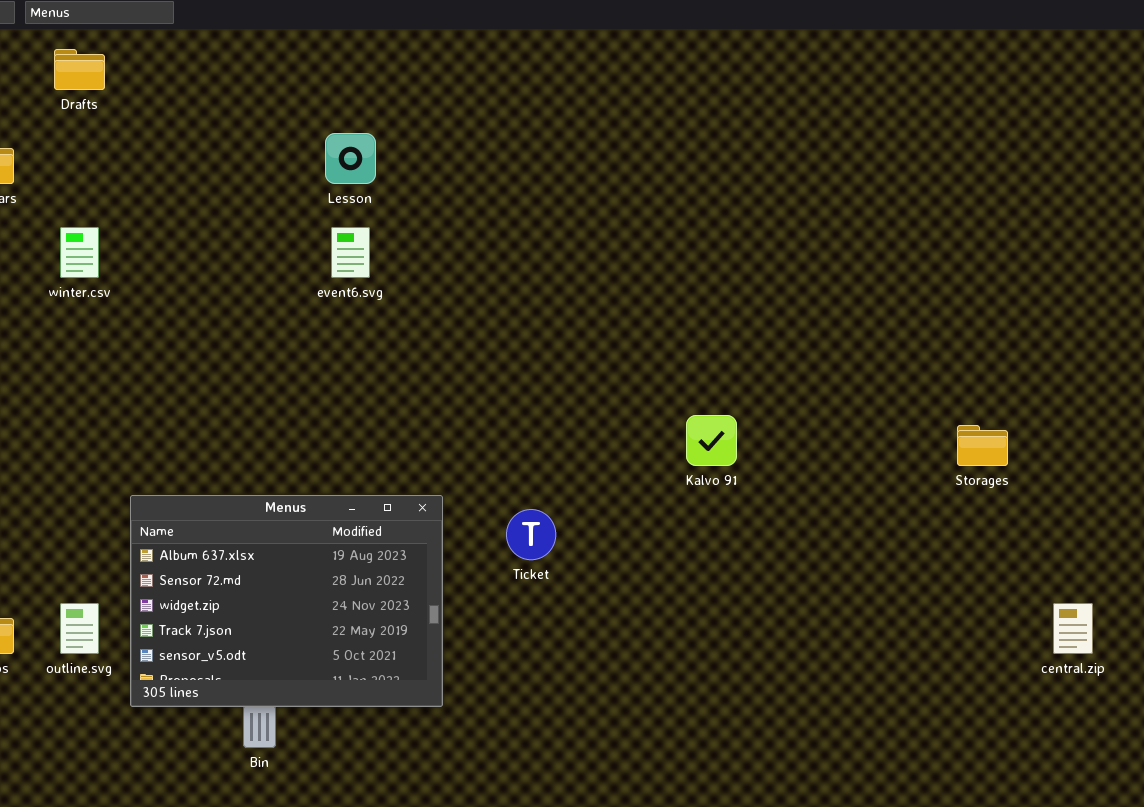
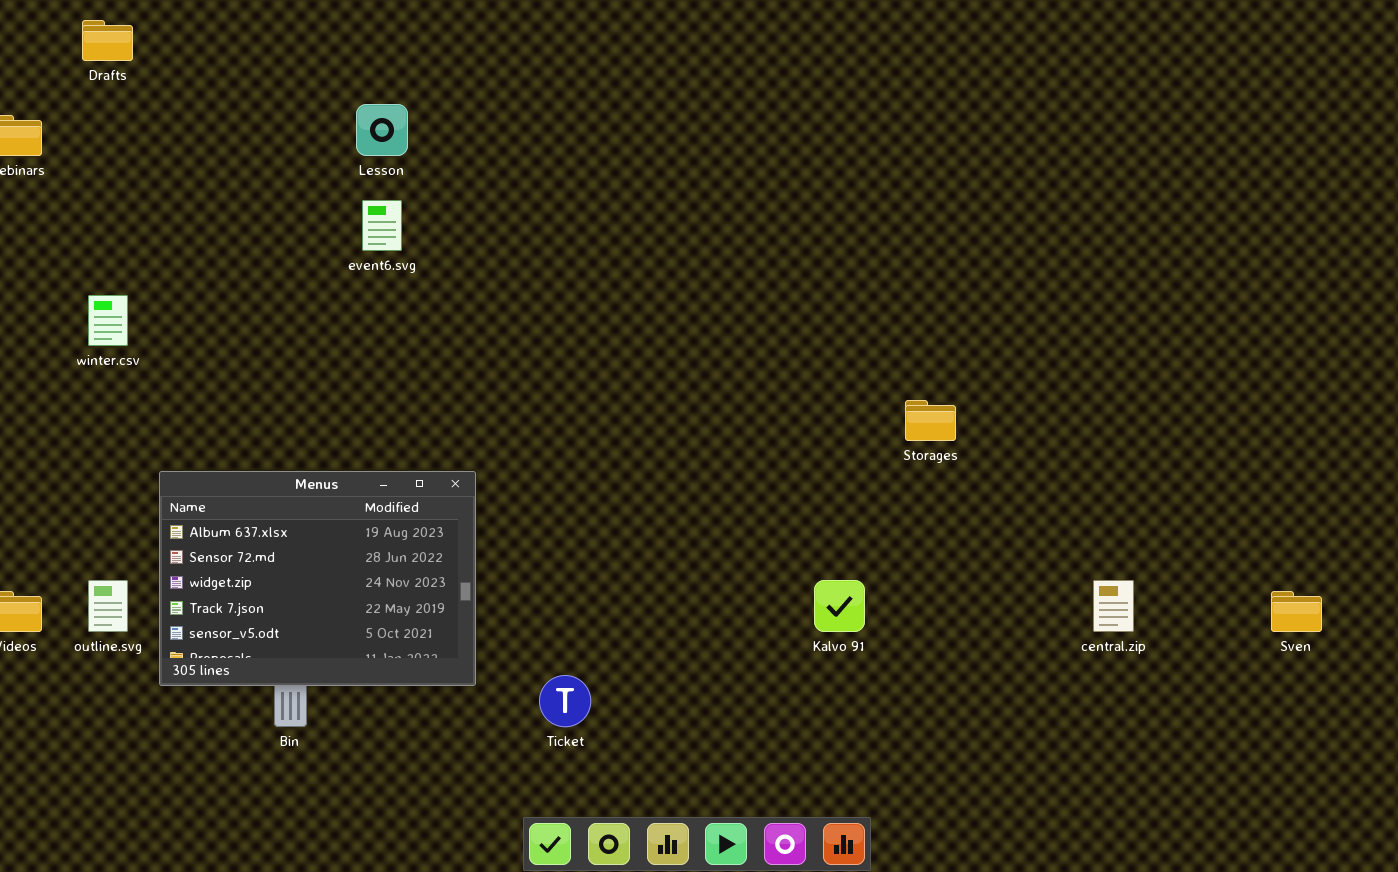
winter.csv: [60,227,99,278] -> [88,295,128,346], moved
Kalvo 91: [686,415,737,466] -> [814,580,865,632], moved
Storages: [957,425,1008,466] -> [905,400,956,441], moved
Ticket: [506,509,556,560] -> [539,675,591,727], moved

